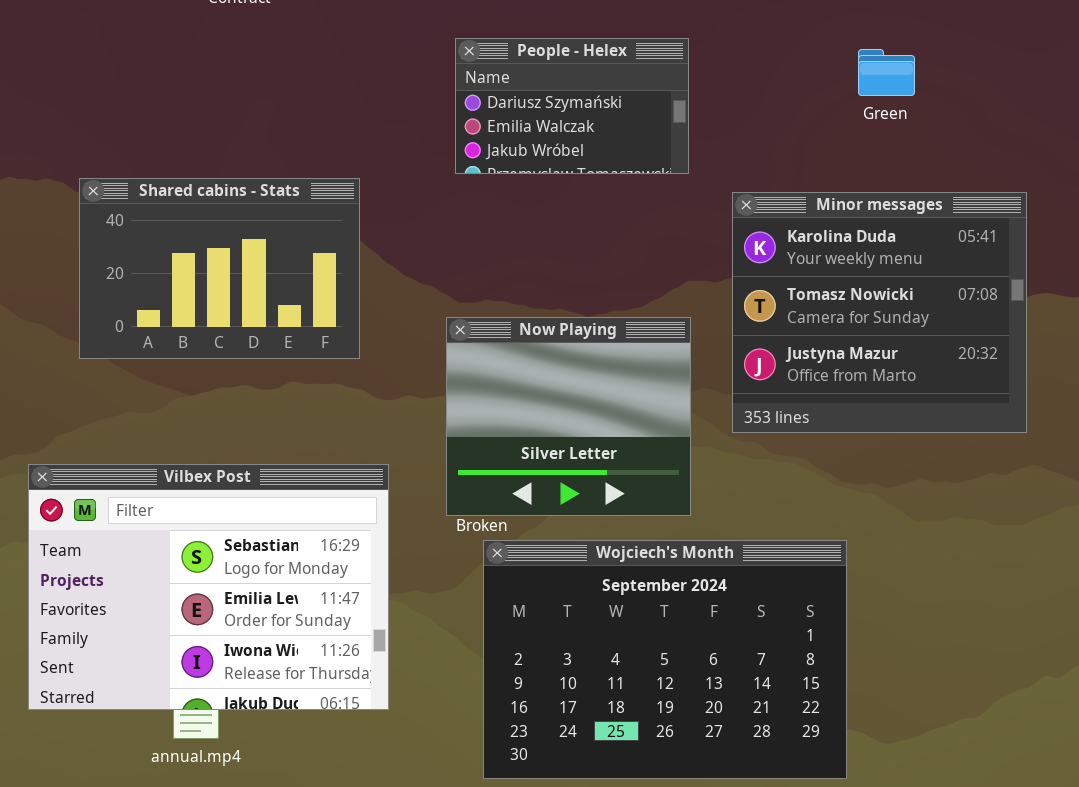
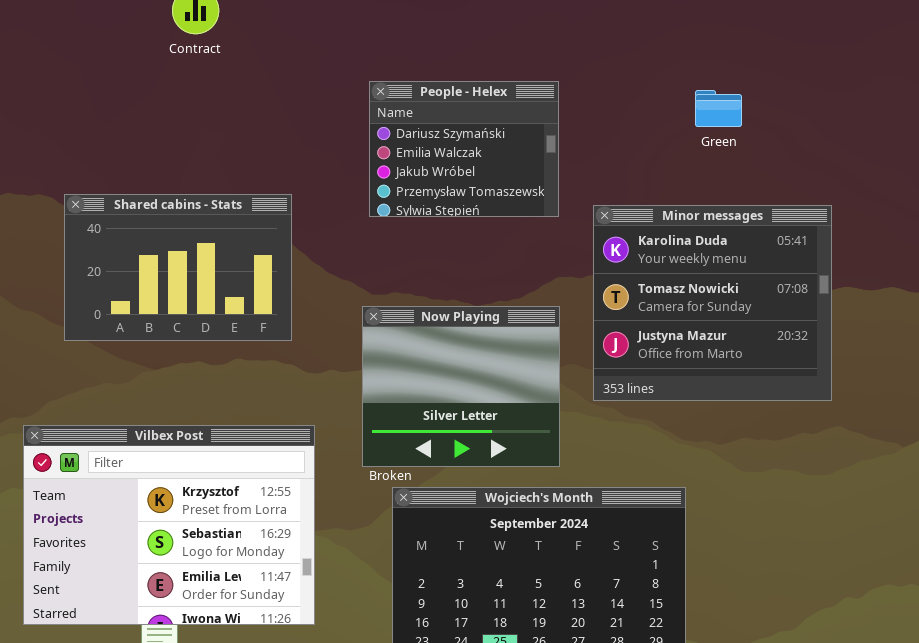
People - Helex: [455,38,689,174] -> [369,81,559,217], resized
Vilbex Post: [28,464,389,710] -> [23,425,315,625], scrolled up 1 row

